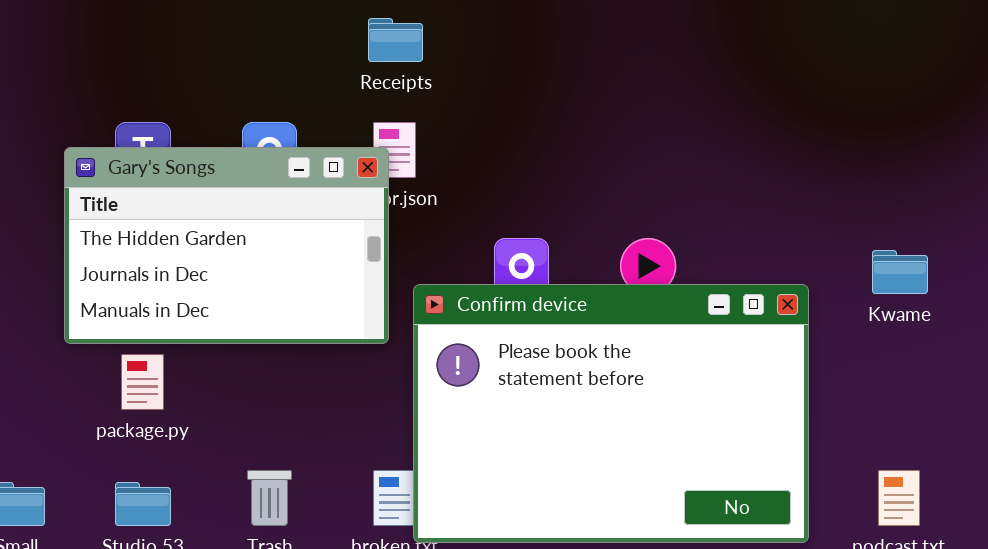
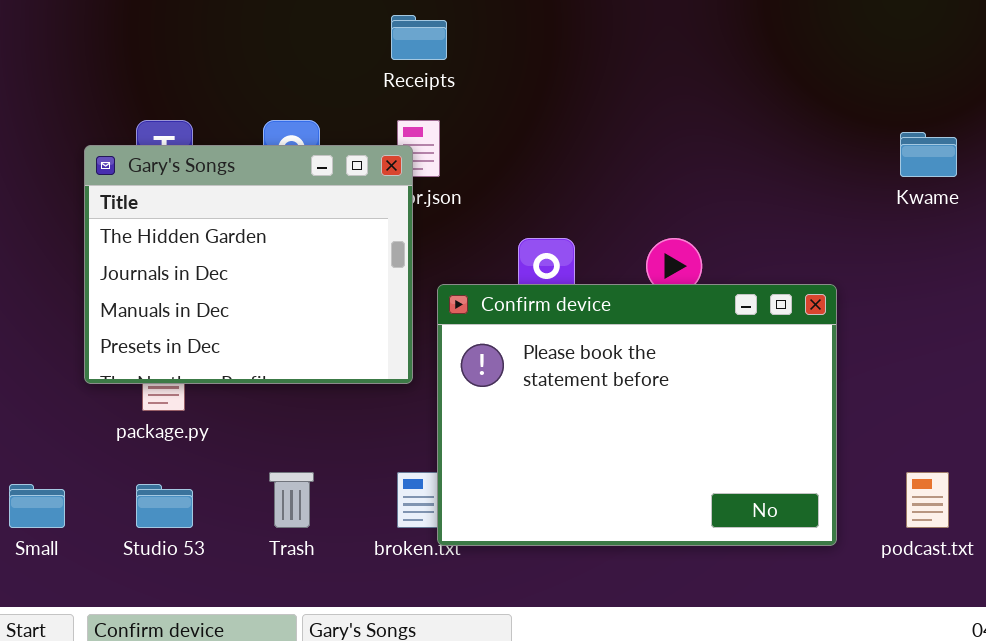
Gary's Songs: [64,147,389,344] -> [84,145,413,384], resized
Kwame: [872,250,928,294] -> [900,132,957,177], moved

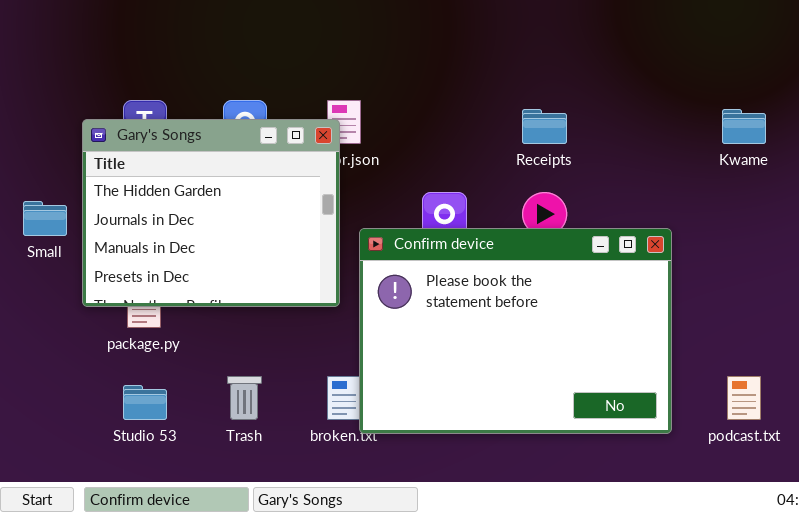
Receipts: [391,15,447,60] -> [522,109,567,144], moved
Small: [9,484,65,528] -> [23,201,67,236], moved

